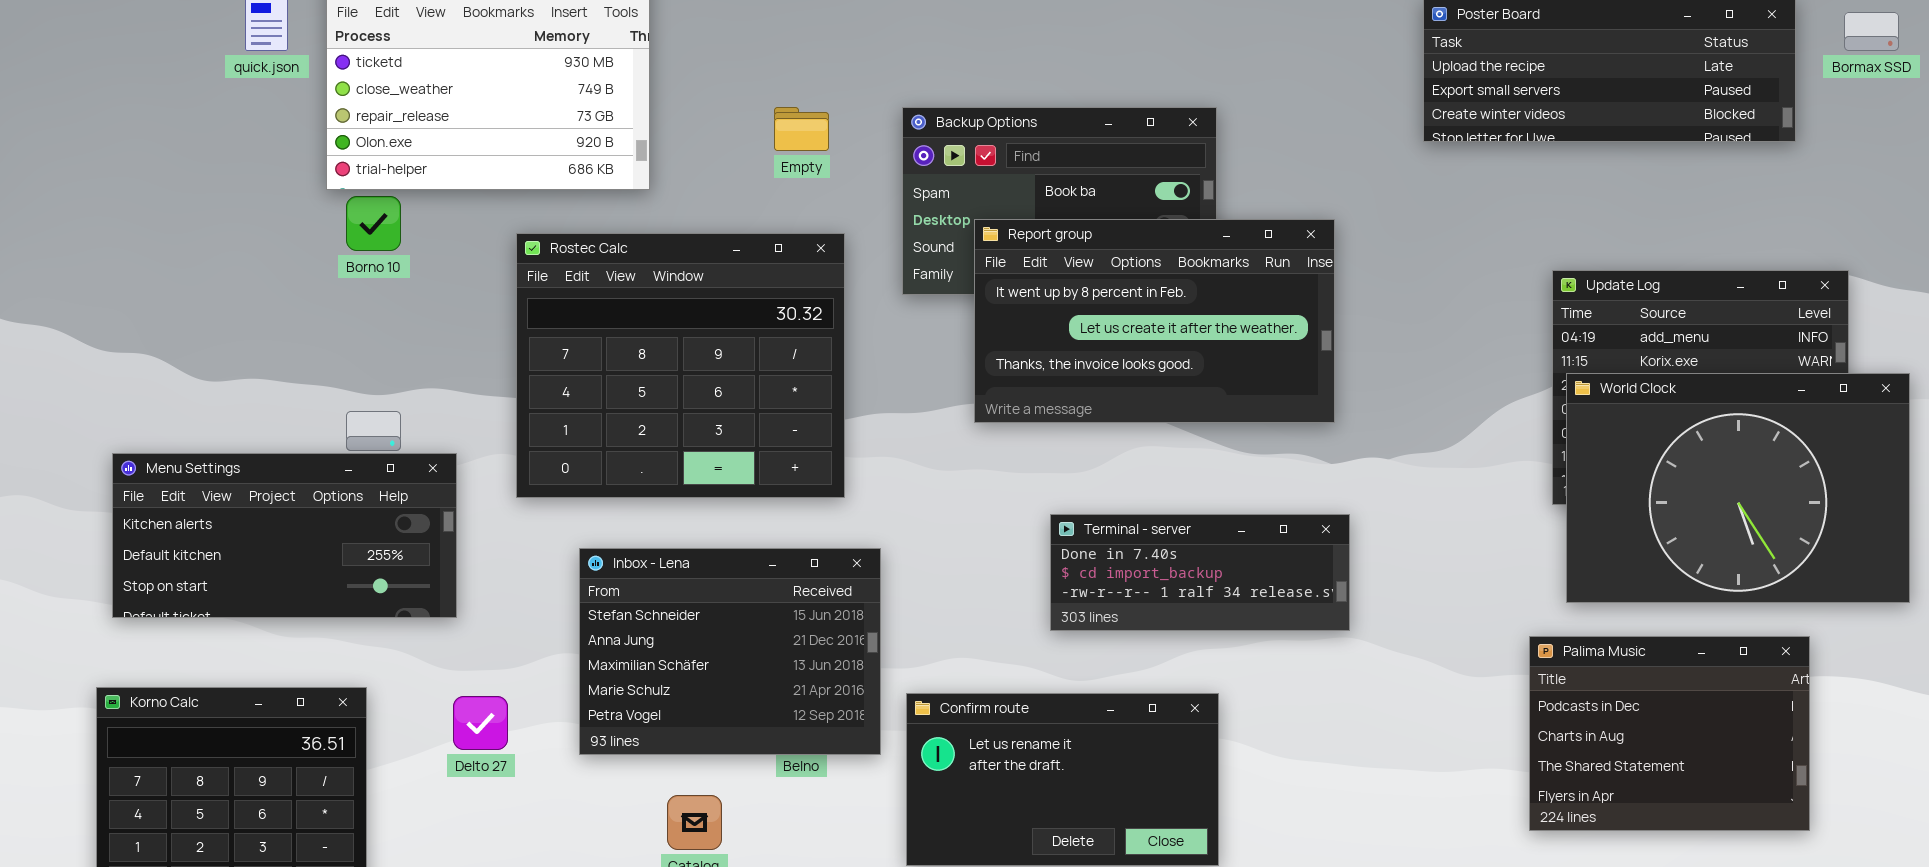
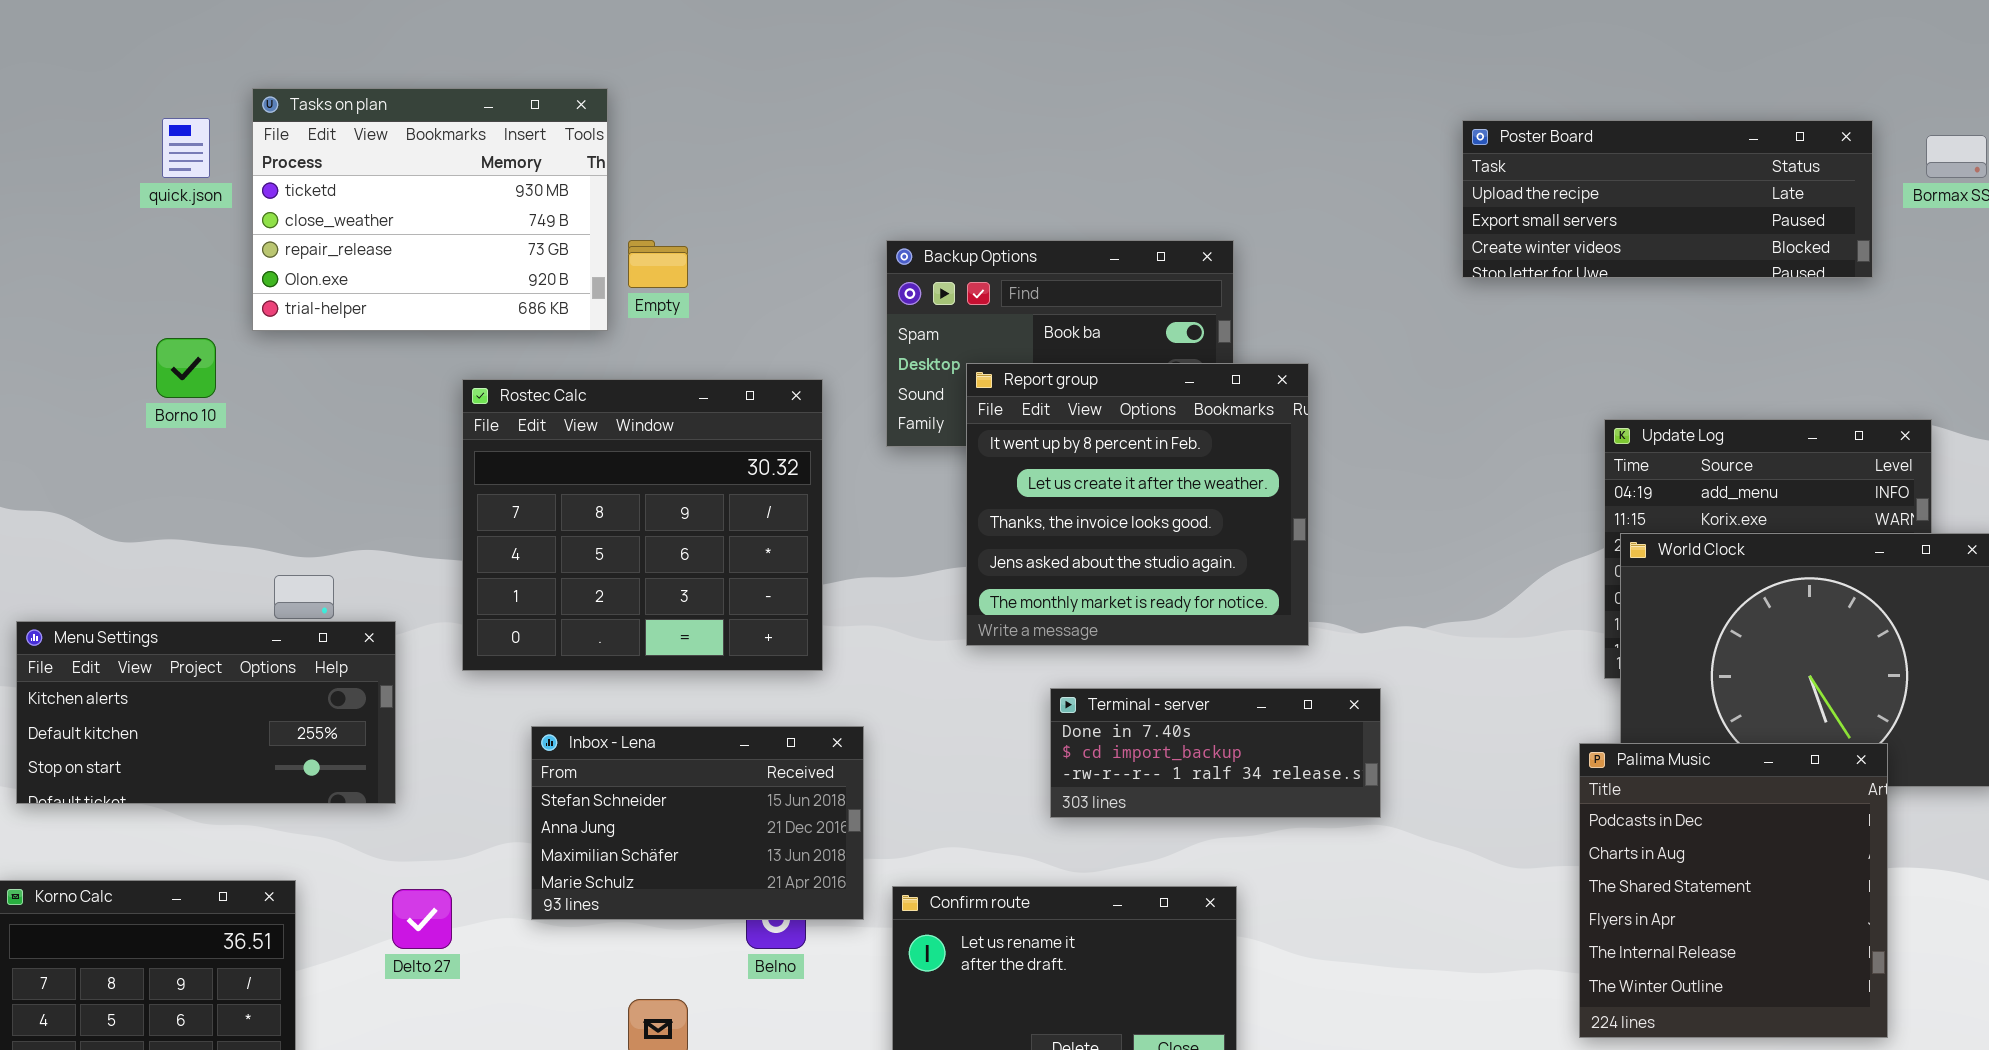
Empty: [774,107,829,151] -> [628,240,688,288], moved
Borno 10: [346,196,401,251] -> [156,338,216,398], moved
Report group: [974,219,1335,423] -> [966,363,1309,646], resized
Inbox - Lena: [579,548,881,755] -> [531,726,864,920], resized
Palima Music: [1529,636,1810,831] -> [1579,743,1888,1038], resized

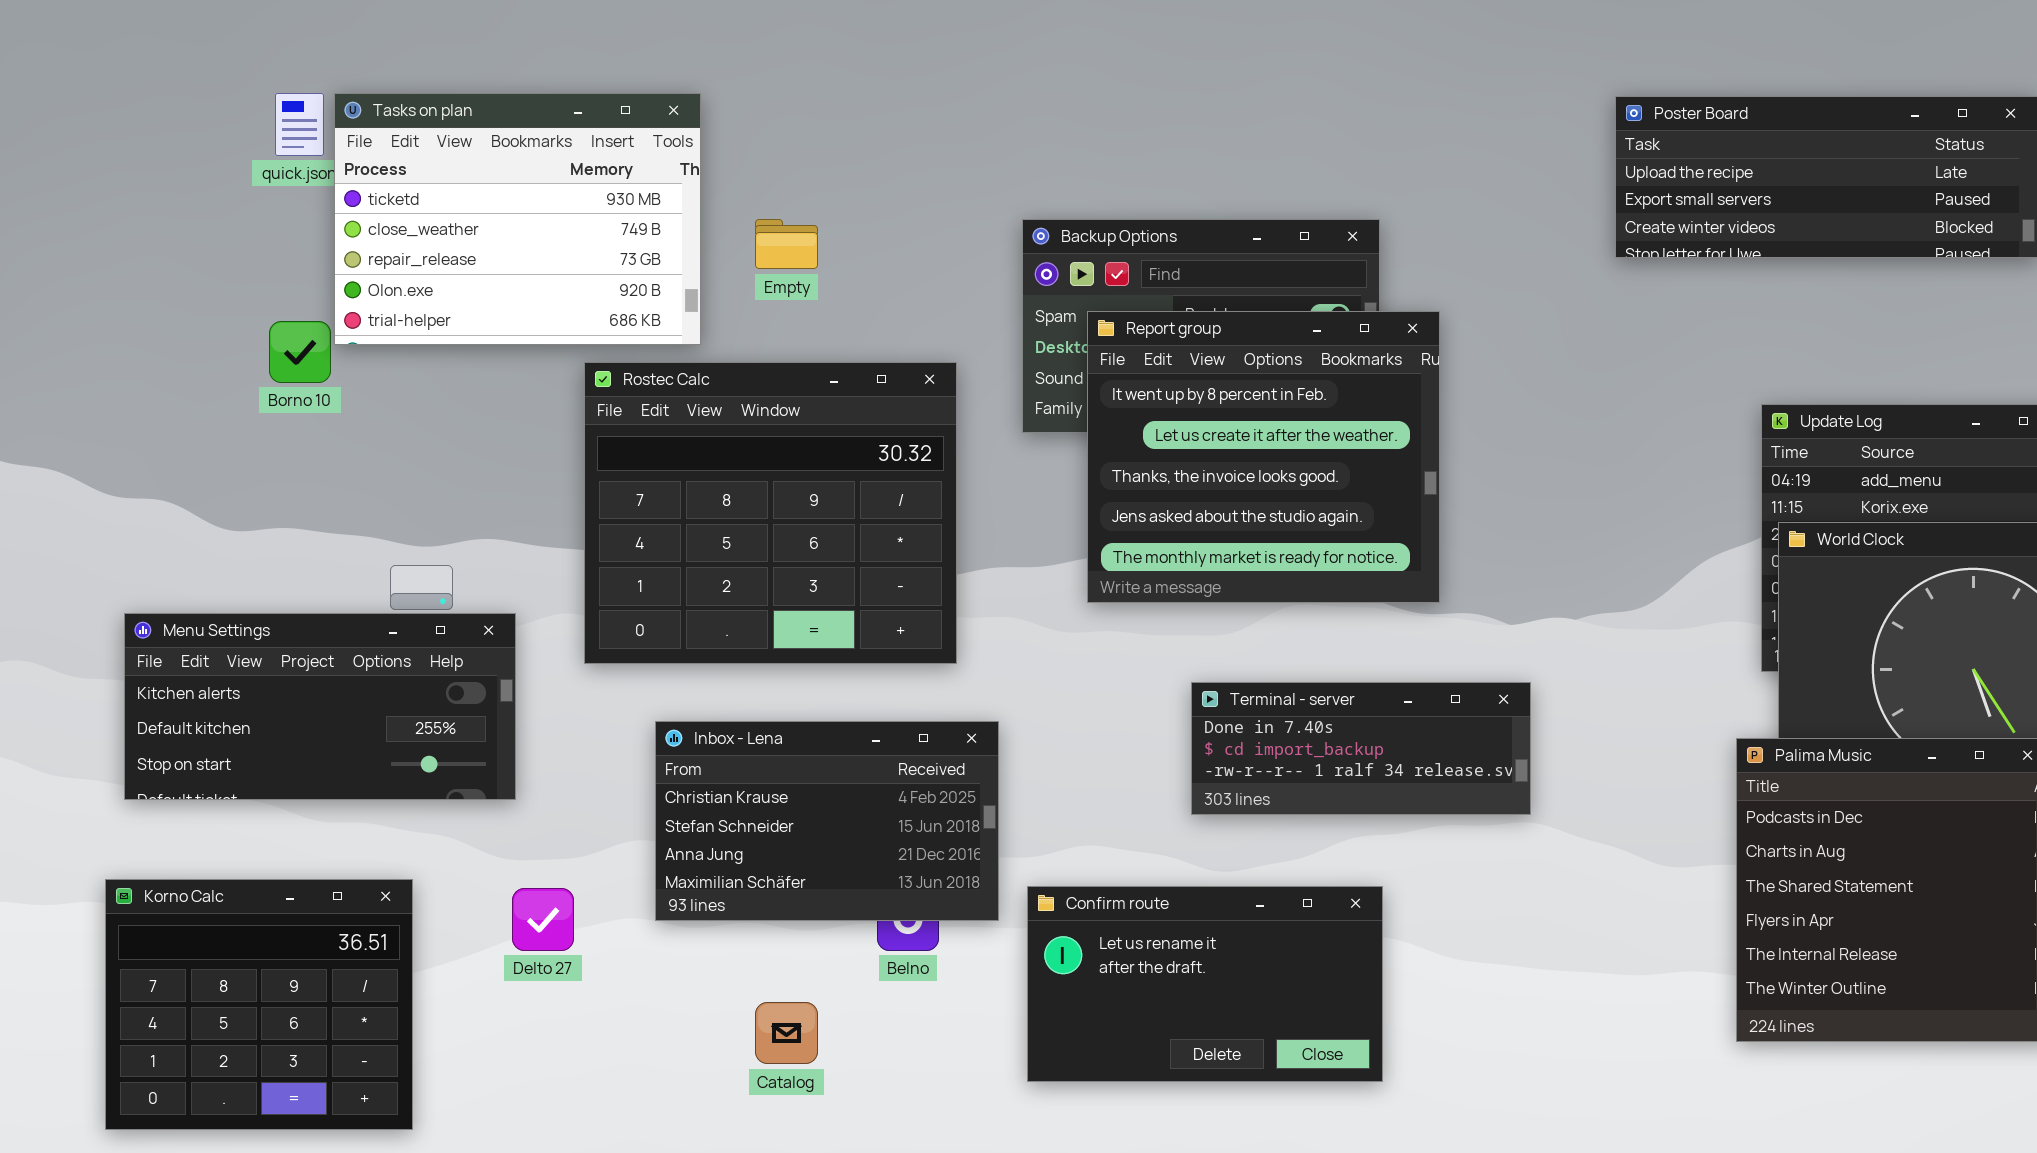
Tasks on plan: [252,88,608,331] -> [334,93,701,345], moved
Report group: [966,363,1309,646] -> [1087,311,1440,603], moved
Inbox - Lena: [531,726,864,920] -> [655,721,999,921], scrolled up 1 row

